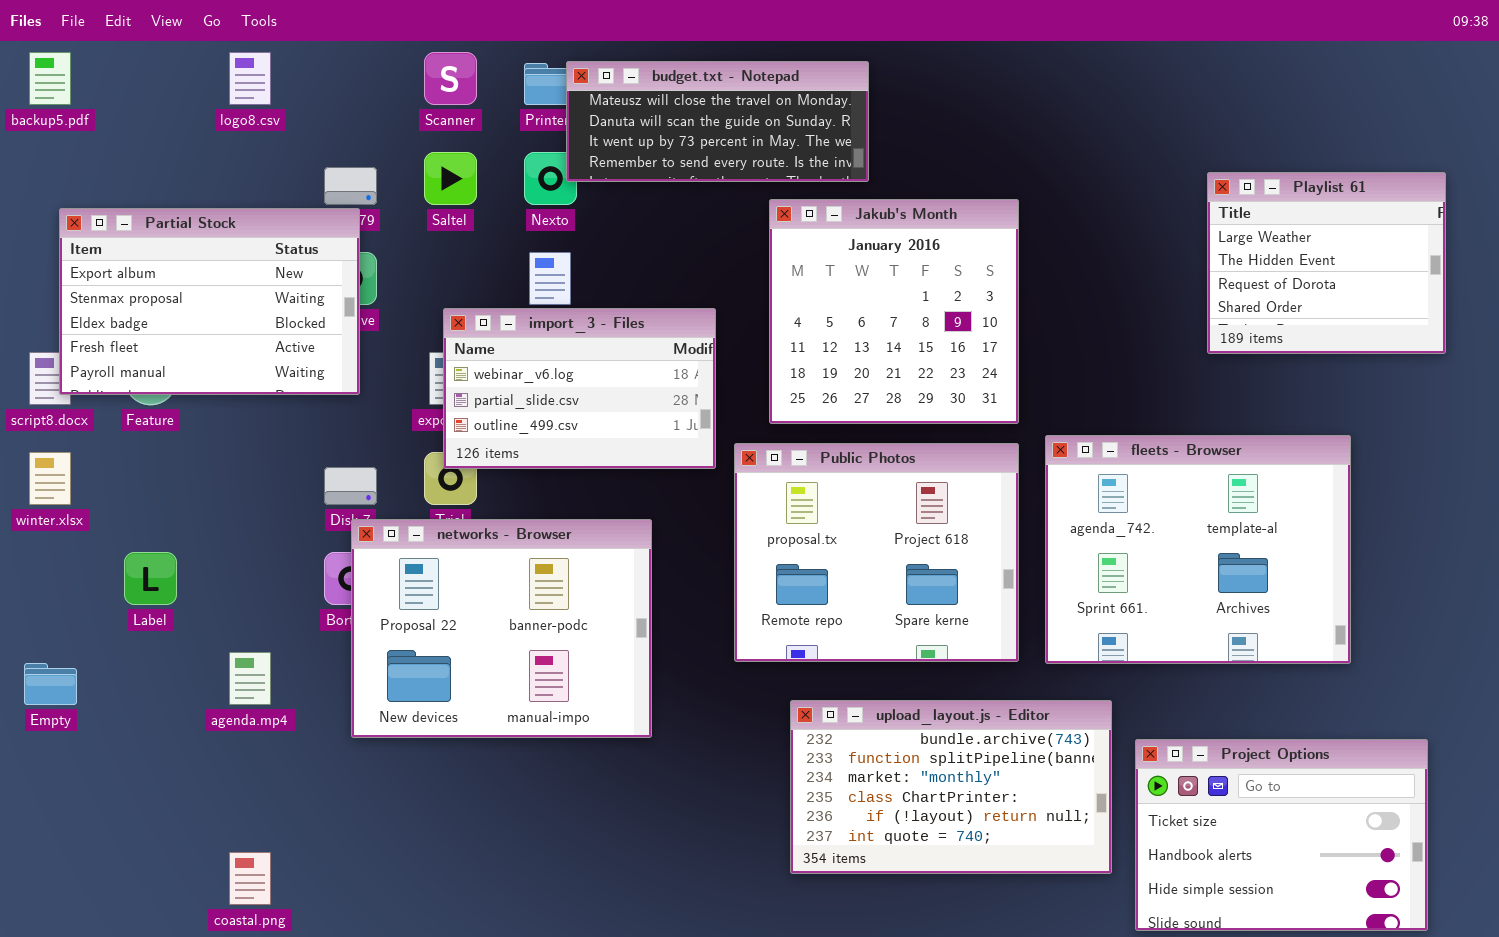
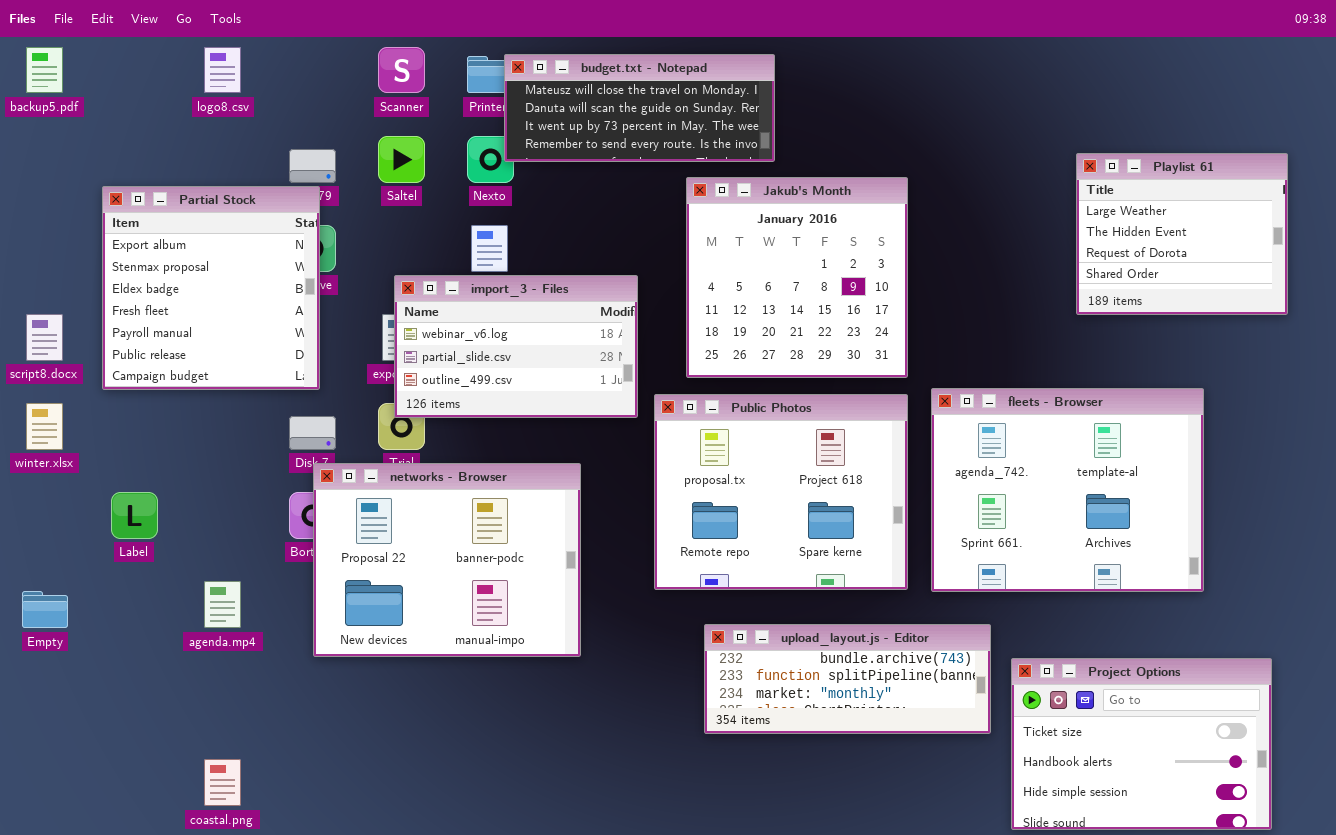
Partial Stock: [59,208,360,395] -> [102,186,320,390], resized
upload_layout.js - Editor: [790,700,1112,874] -> [704,624,991,734], resized

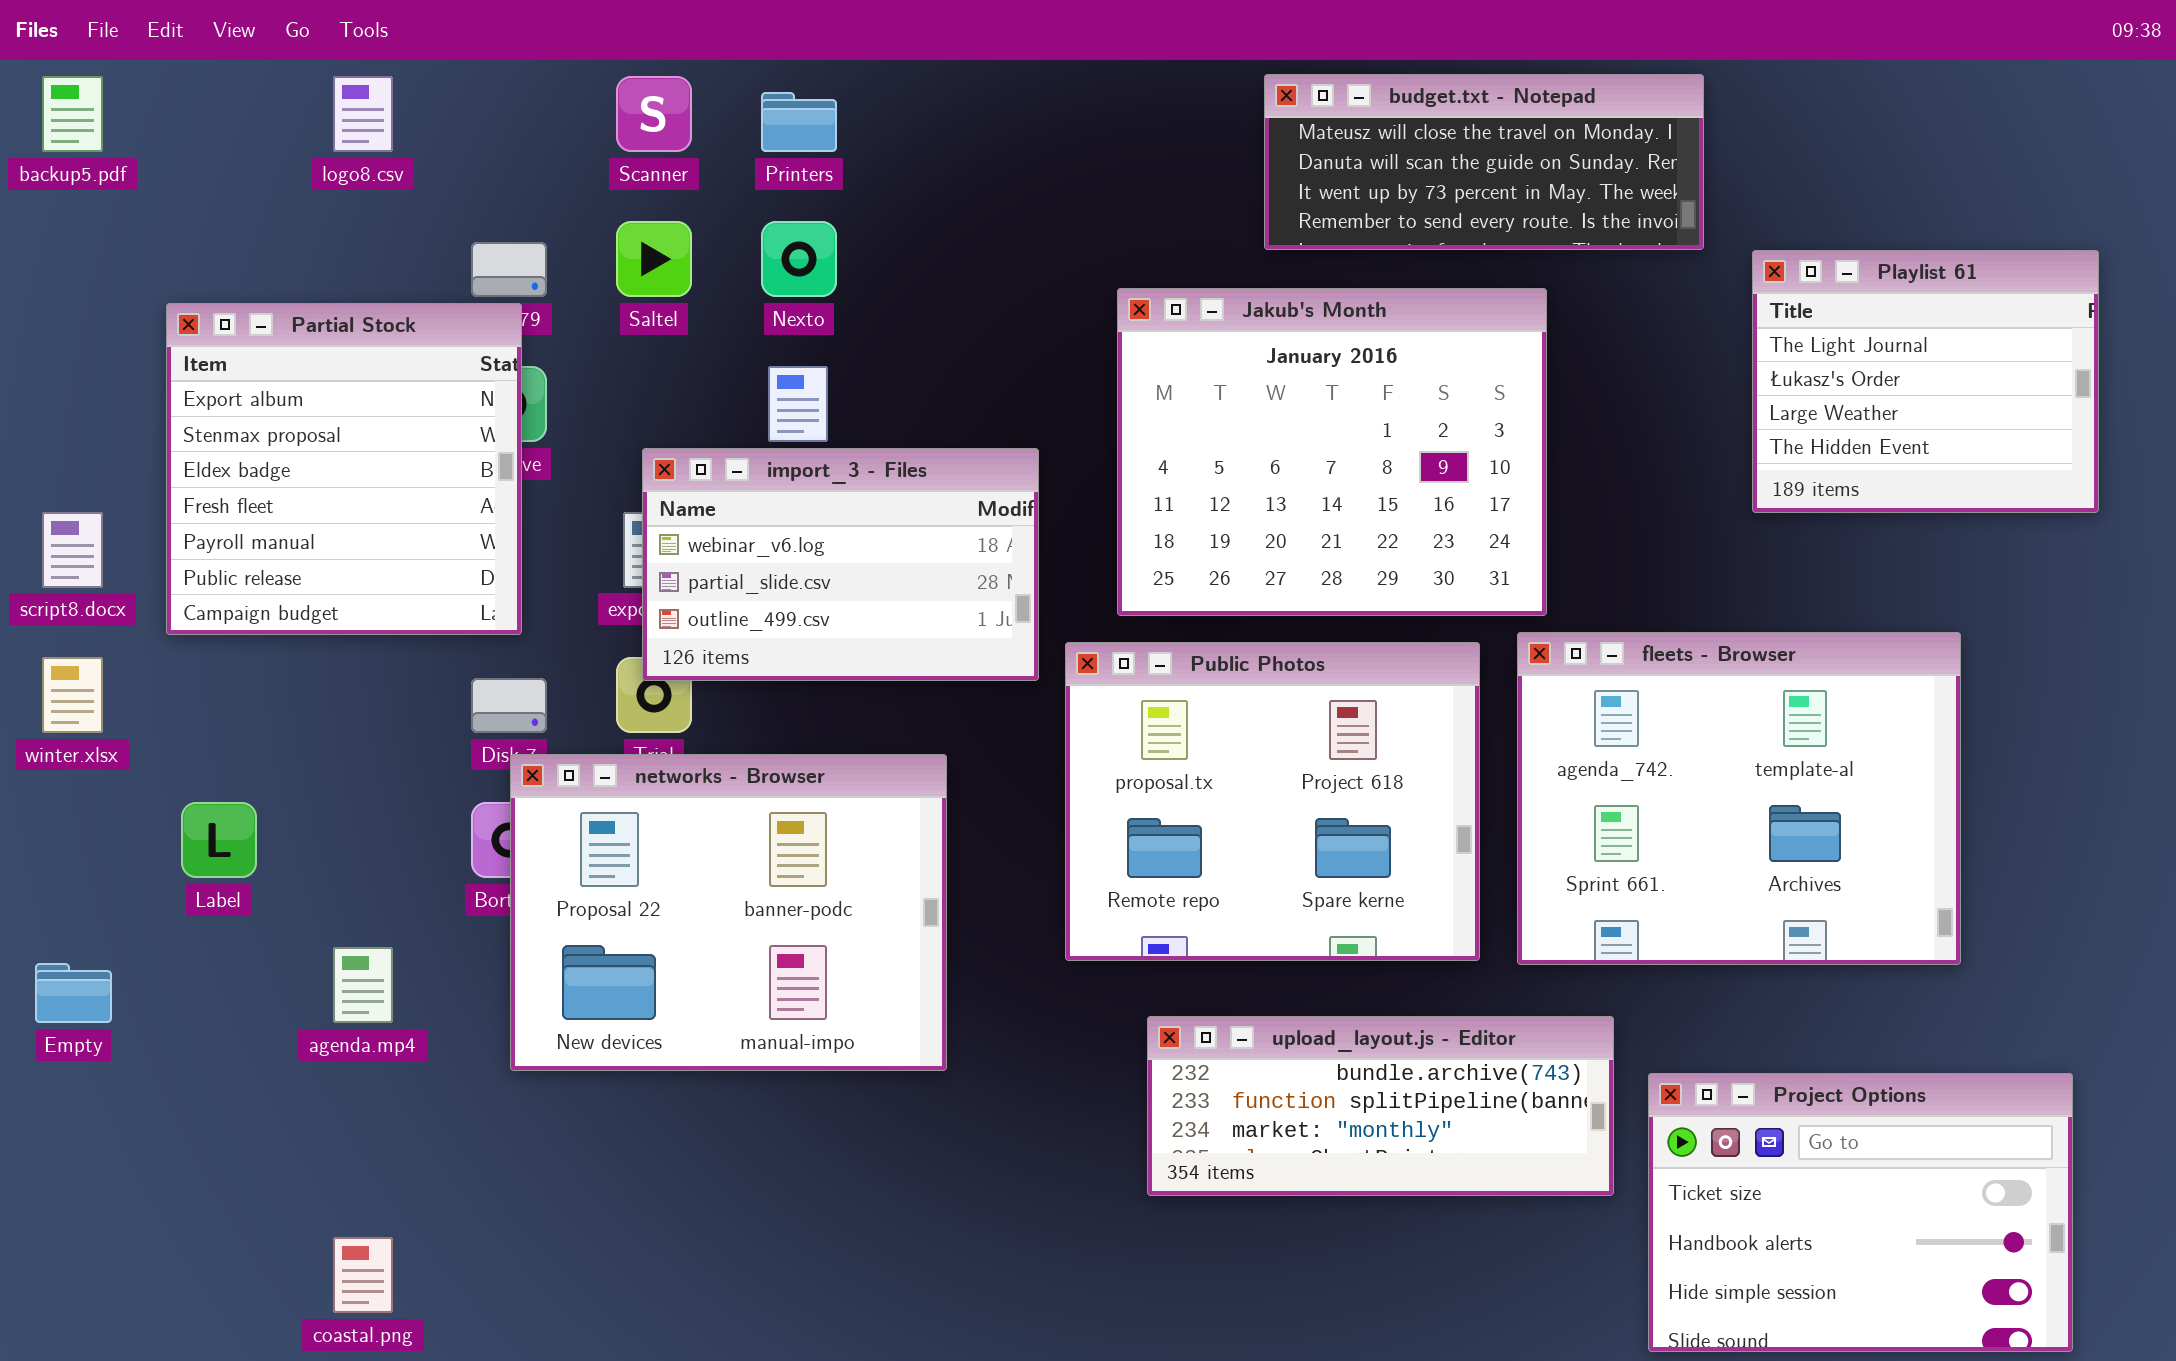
budget.txt - Notepad: [504,54,775,162] -> [1264,74,1704,250], moved
Playlist 61: [1076,153,1288,315] -> [1752,250,2099,513], scrolled up 2 rows
Jakub's Month: [686,177,908,378] -> [1117,288,1547,616], resized

